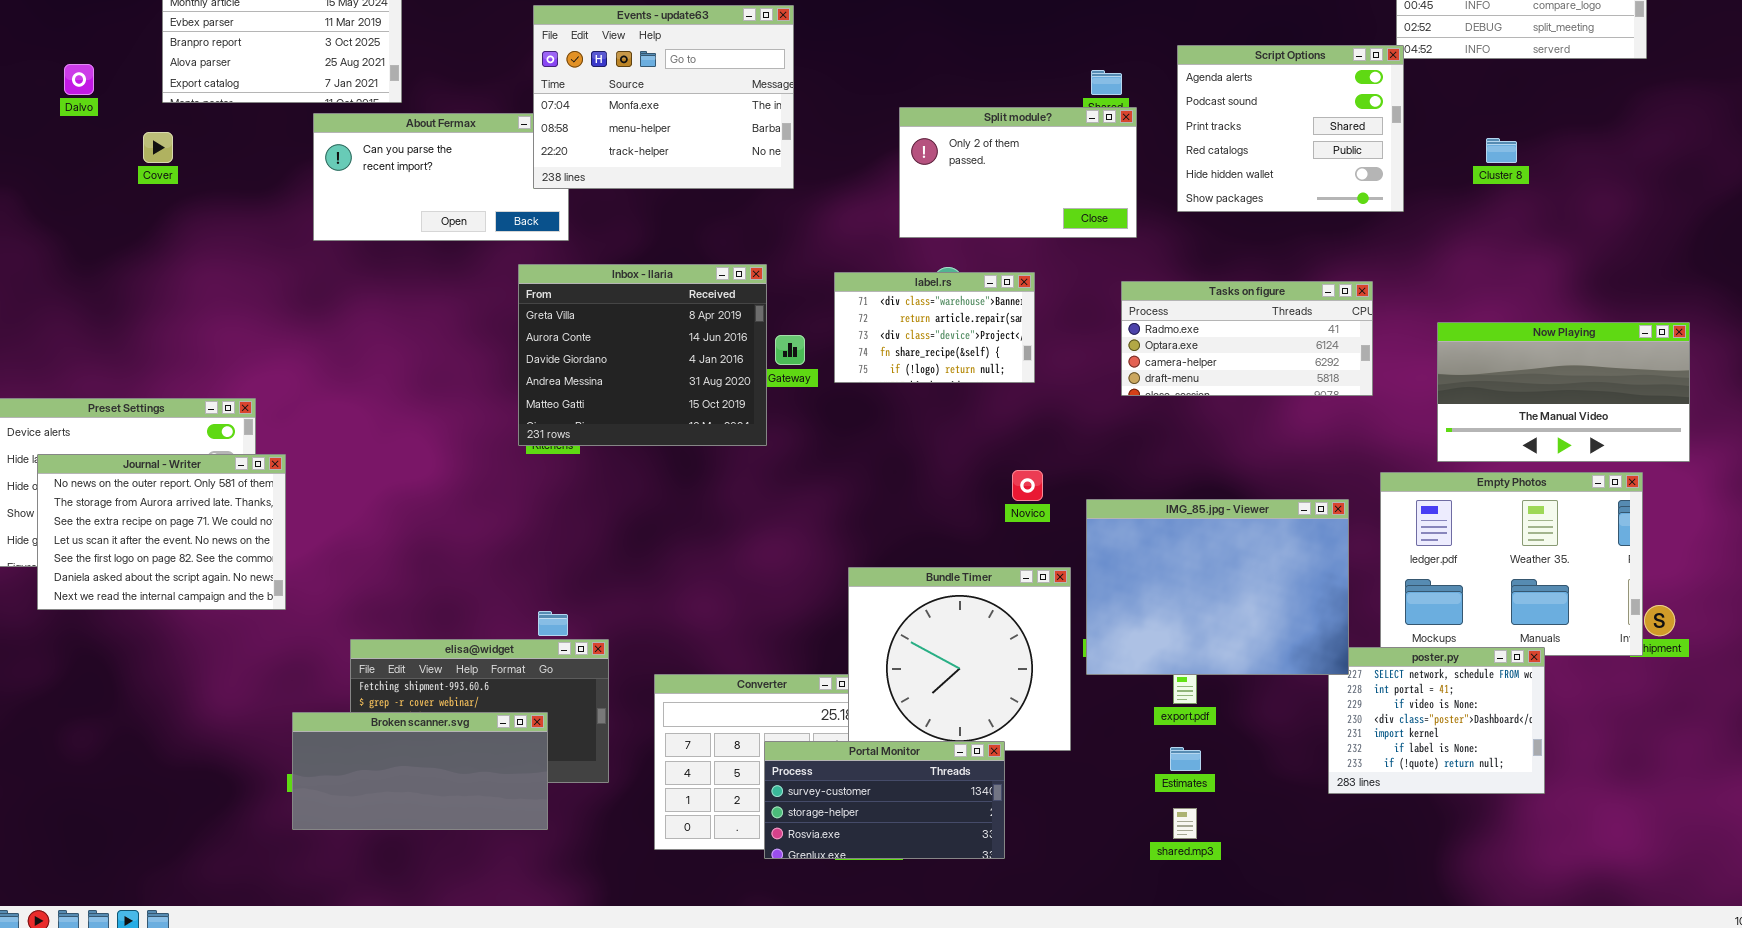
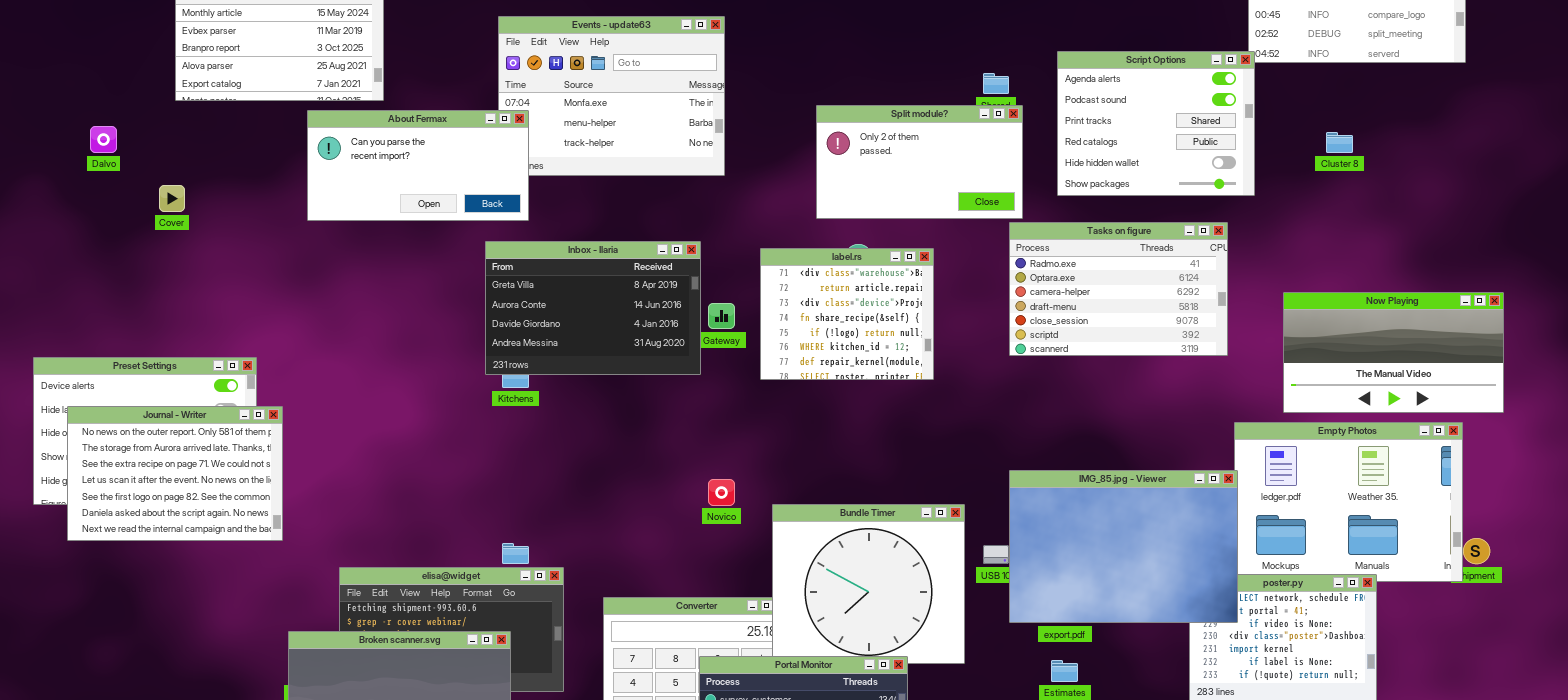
Dalvo: [64,64,94,95] -> [90,126,117,153], moved
About Fermax: [313,113,569,241] -> [307,110,529,221], raised
Cover: [143,132,173,163] -> [159,185,185,212], moved
Inbox - Ilaria: [518,264,767,446] -> [485,241,701,375], resized
label.rs: [834,272,1035,383] -> [760,248,934,380], resized
Tasks on figure: [1121,281,1373,396] -> [1009,222,1228,356], resized
Novico: [1012,470,1043,501] -> [708,479,735,506], moved
IMG_85.jpg - Viewer: [1086,499,1349,675] -> [1009,470,1238,623], moved

